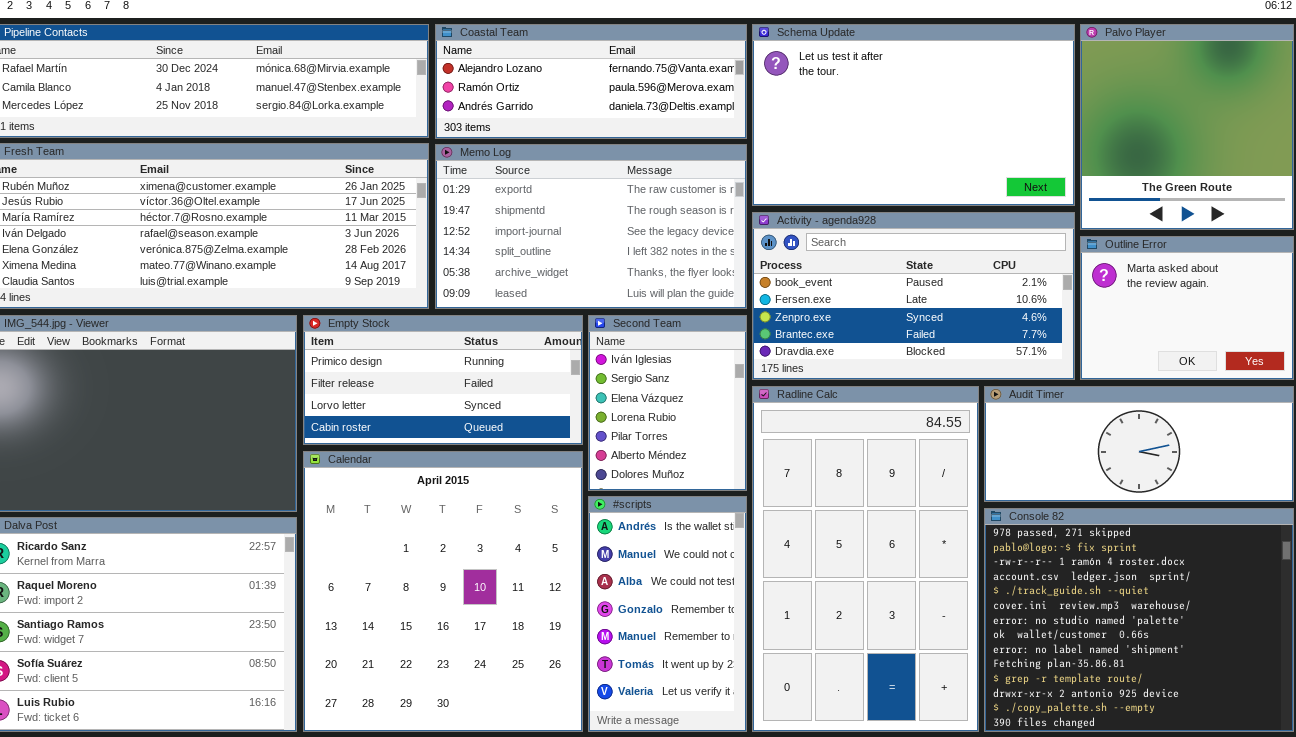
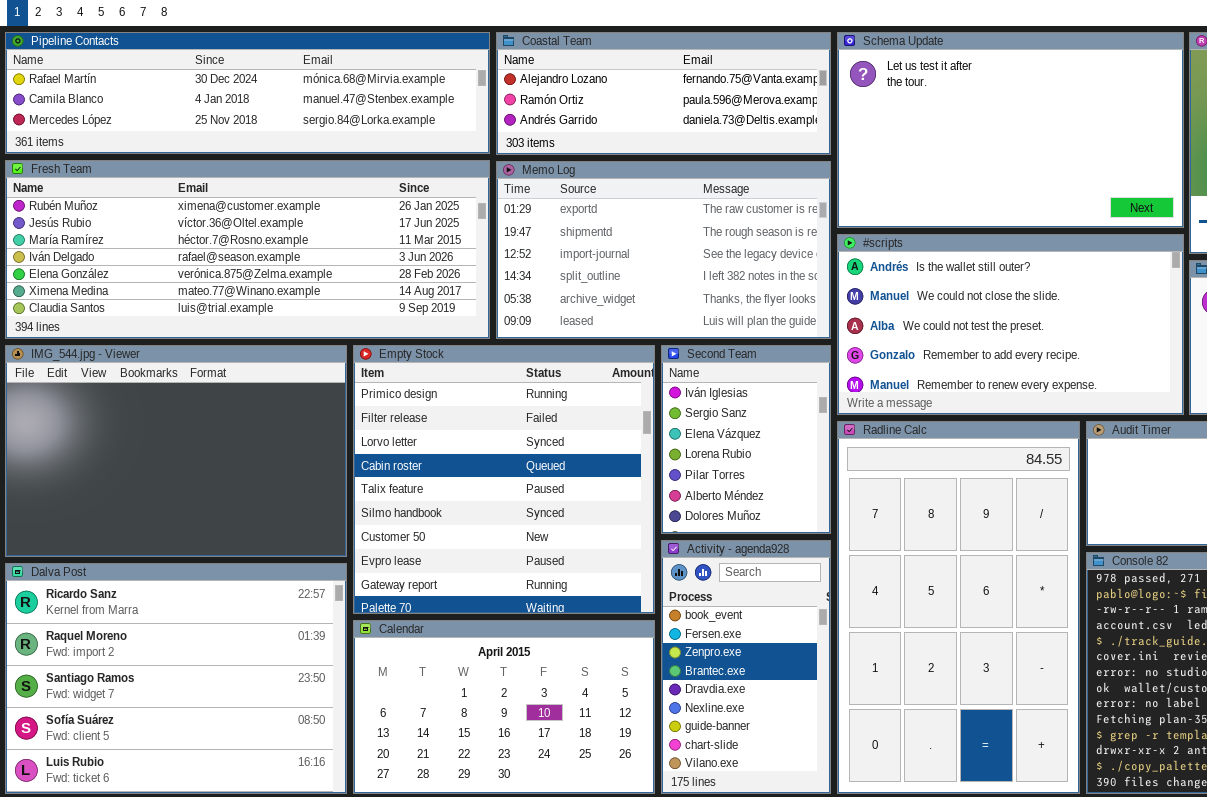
Activity - agenda928: [752,212,1075,380] -> [661,540,831,794], moved, resized
Empty Stock: [303,315,583,445] -> [353,345,655,614], resized
Calendar: [303,451,583,732] -> [353,620,655,794], resized
#scripts: [588,496,747,732] -> [837,234,1184,415], moved, resized

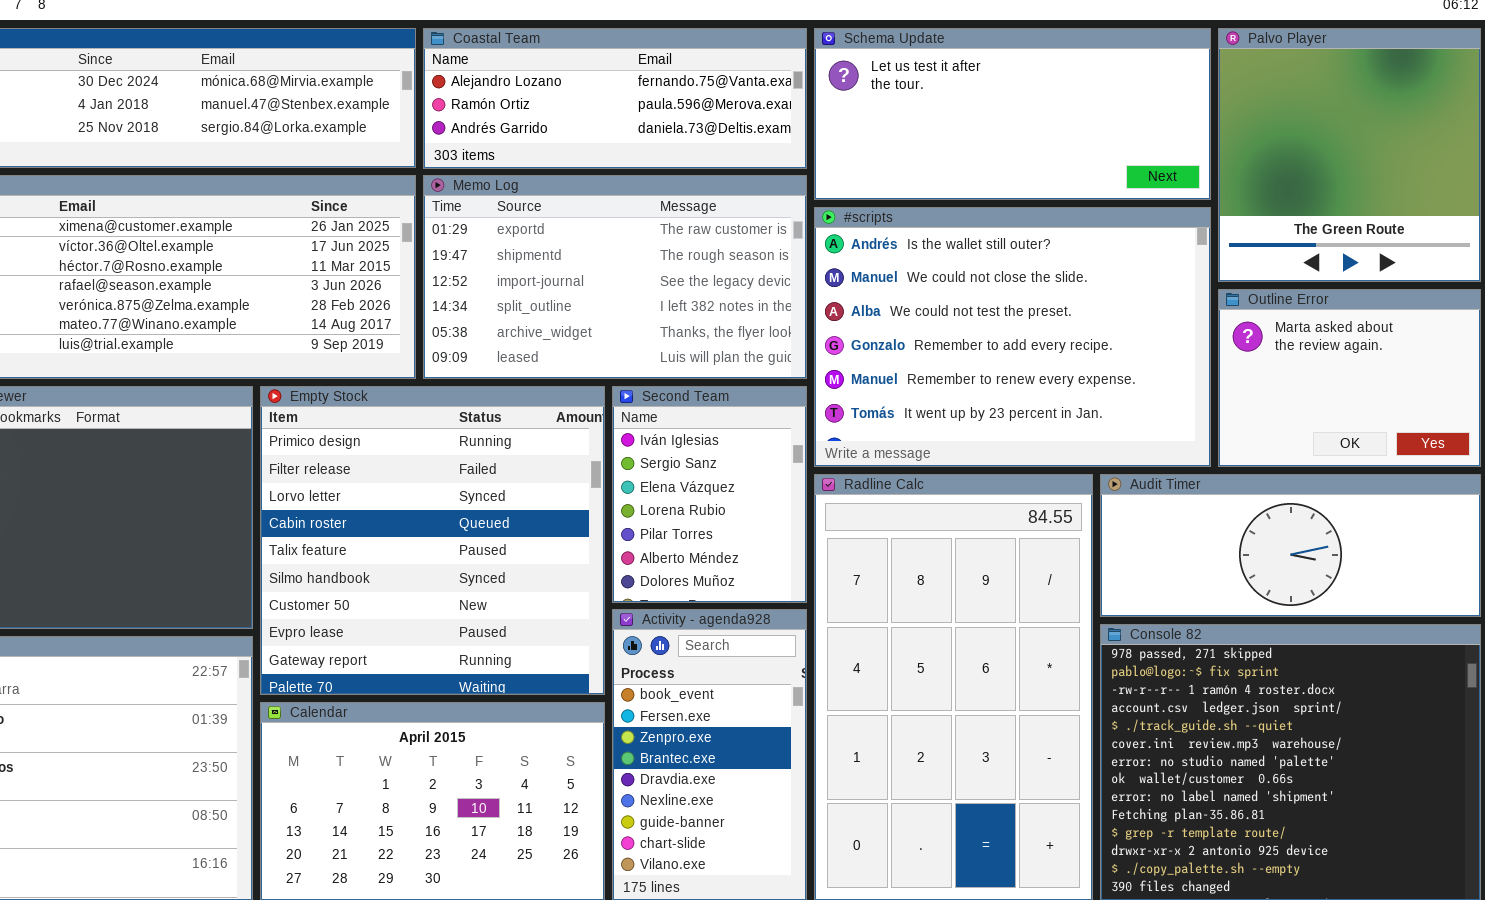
Schema Update: [837,32,1184,228] -> [814,28,1211,200], resized
#scripts: [837,234,1184,415] -> [814,207,1211,467], resized

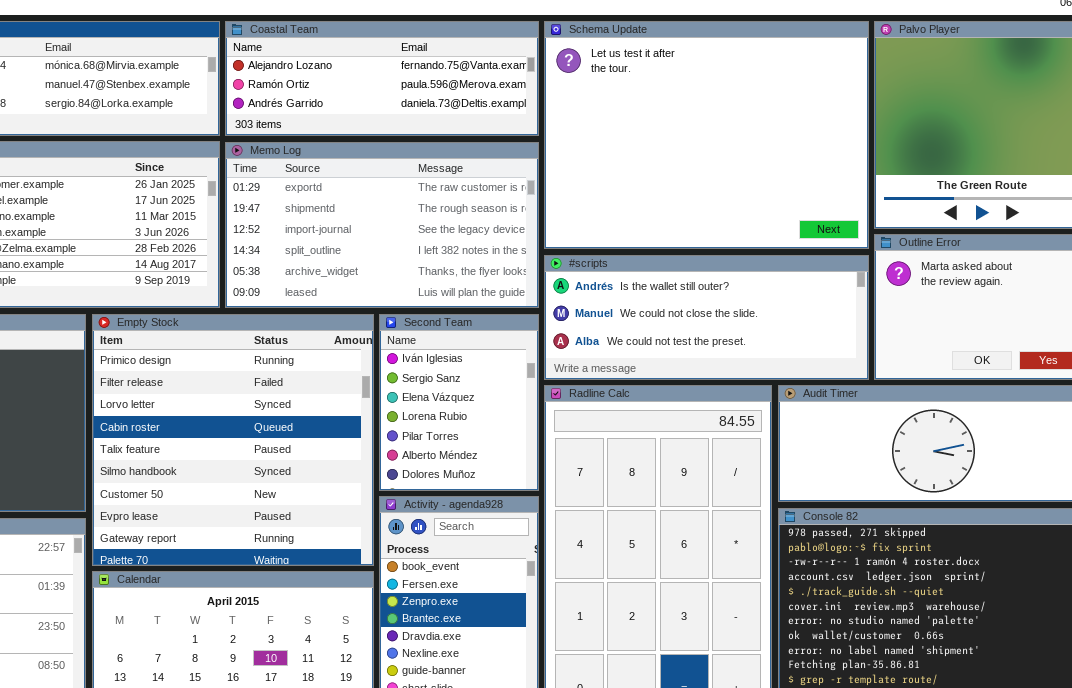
Schema Update: [814,28,1211,200] -> [544,21,869,249], resized
#scripts: [814,207,1211,467] -> [544,255,869,380], resized

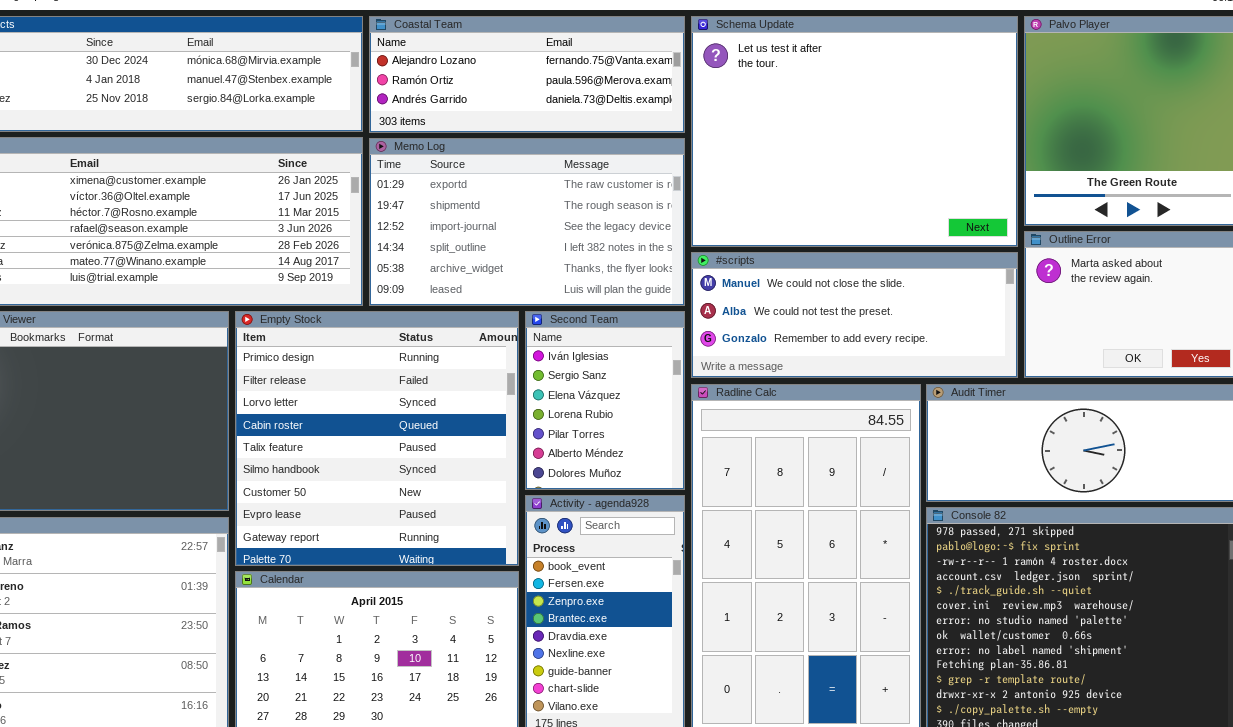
#scripts: [544,255,869,380] -> [691,252,1018,378], scrolled down 1 row

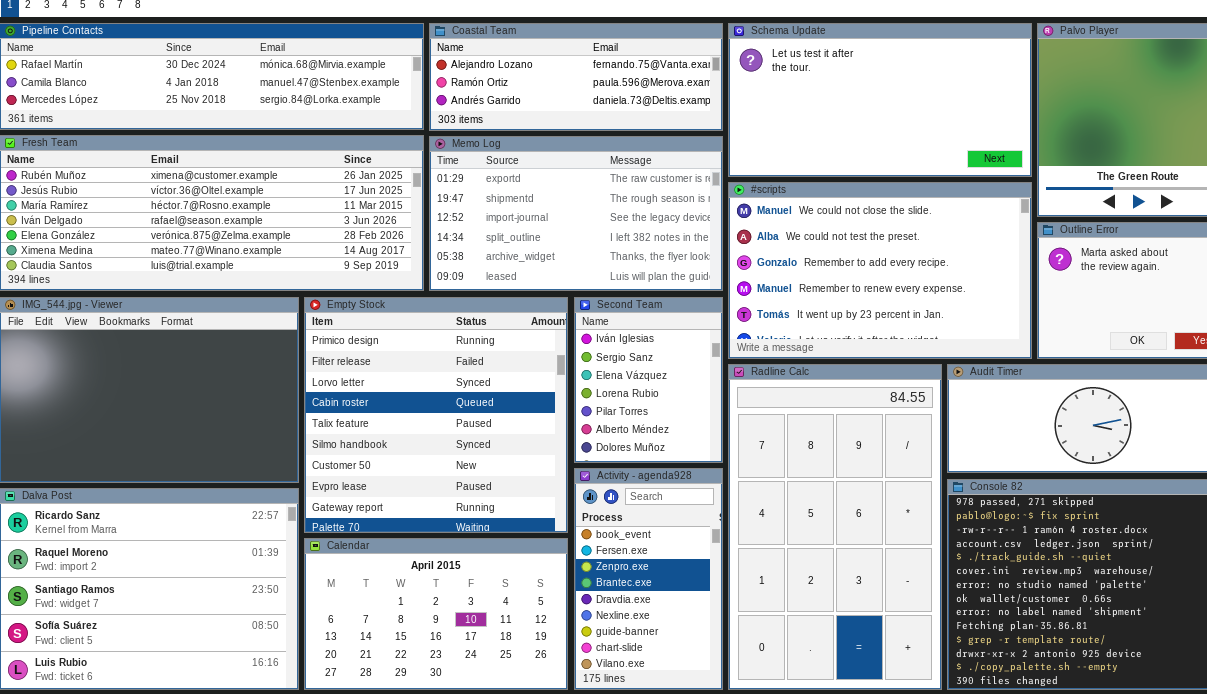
Schema Update: [691,16,1018,247] -> [728,23,1032,177], resized
#scripts: [691,252,1018,378] -> [728,182,1032,359], resized

